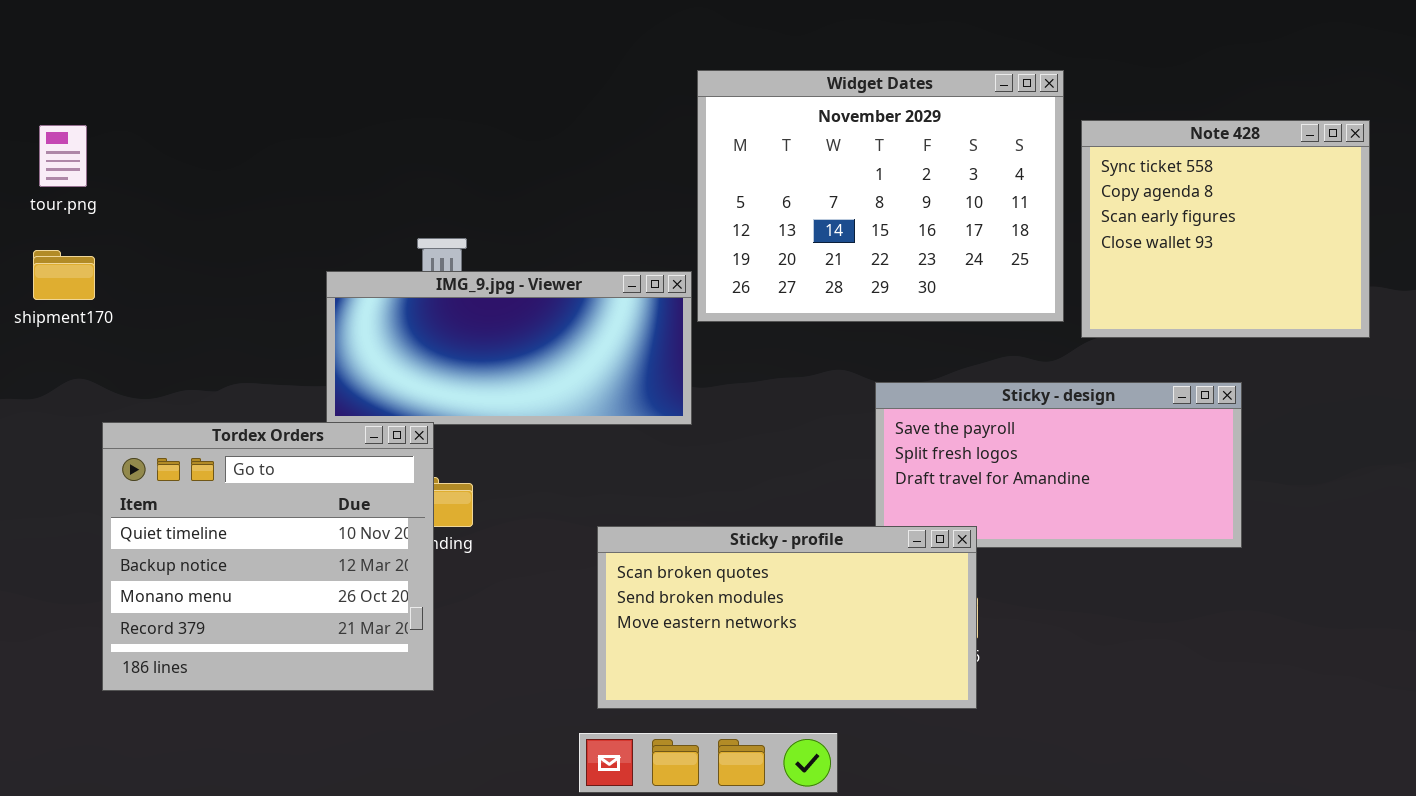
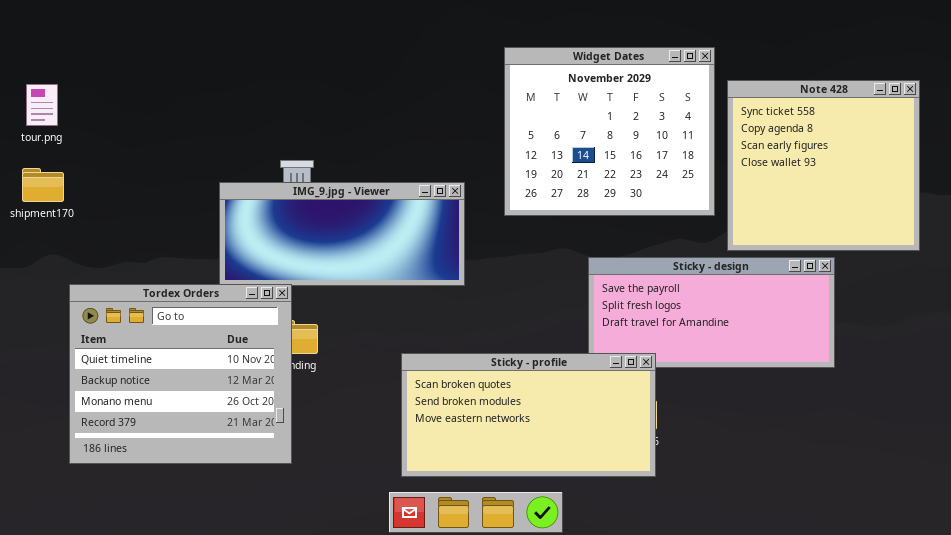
Widget Dates: [697,70,1064,322] -> [504,47,715,216], resized
Note 428: [1081,120,1370,338] -> [727,80,920,251], resized

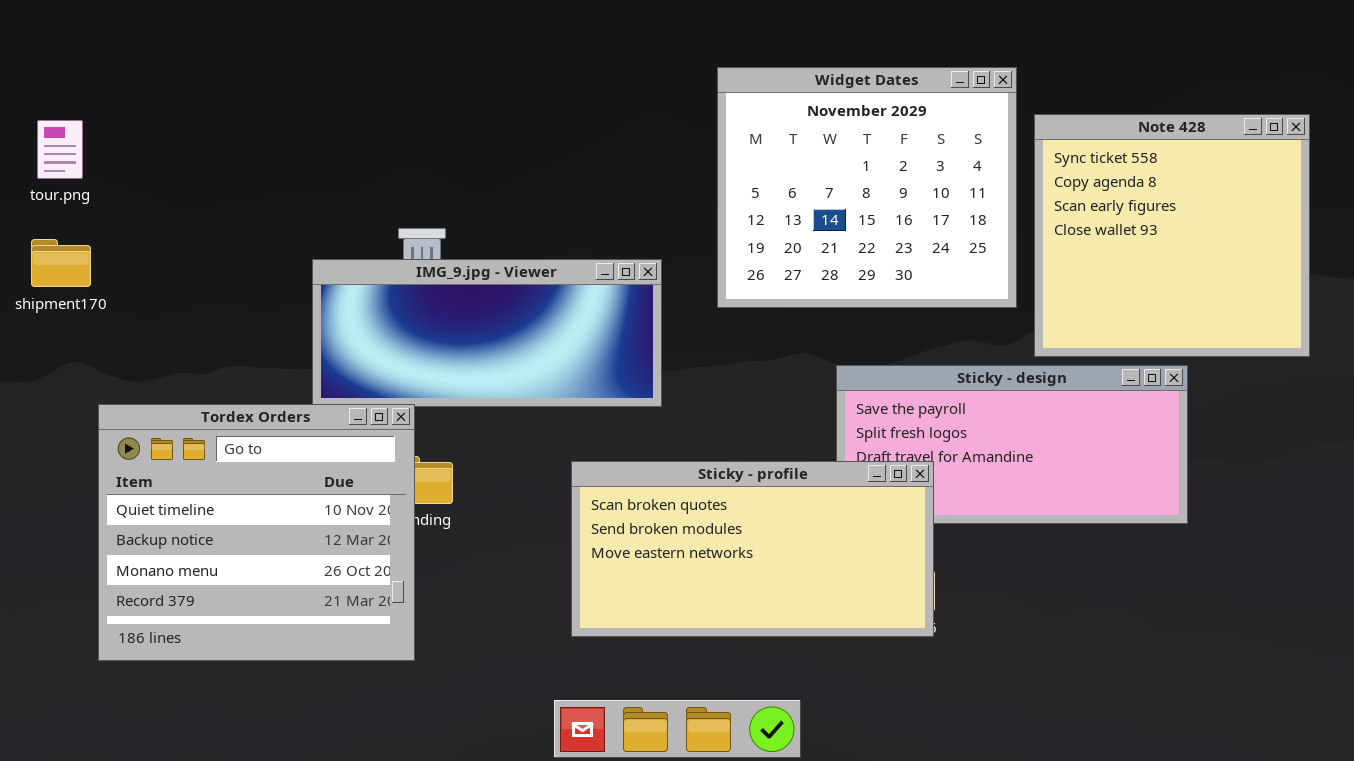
Sticky - profile: [401,353,656,477] -> [571,461,934,637], moved

